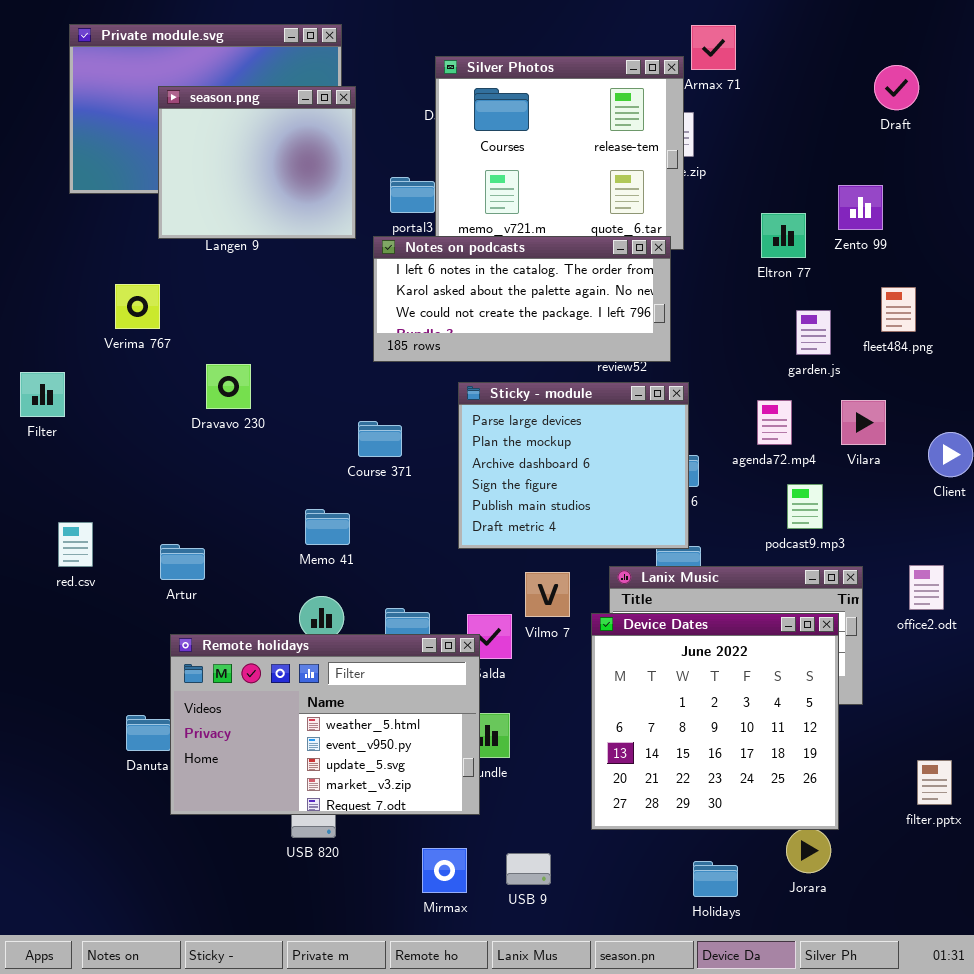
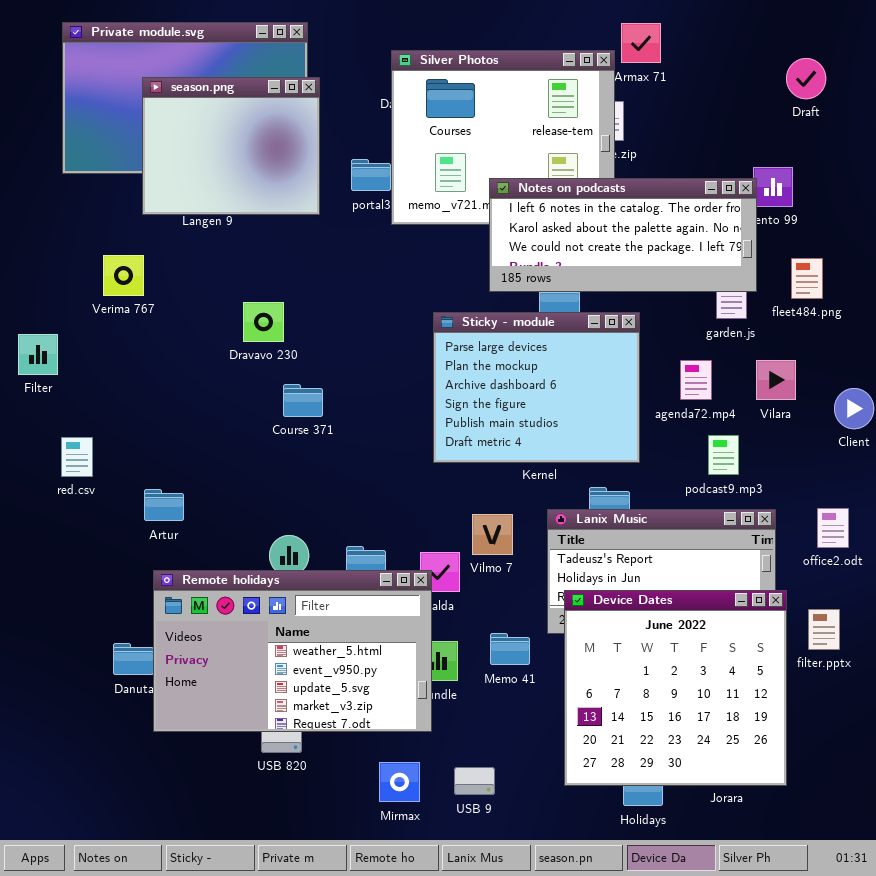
Notes on podcasts: [373,236,671,362] -> [489,178,757,292], moved
Dravavo 230: [206,364,251,409] -> [243,302,284,342], moved
Sticky - module: [458,382,689,549] -> [433,312,640,463], moved
Course 371: [358,421,402,457] -> [283,384,323,417], moved
Memo 41: [305,509,350,545] -> [490,633,530,665], moved
red.csv: [58,522,93,567] -> [61,437,93,477], moved
Device Dates: [591,613,839,830] -> [564,590,787,786], moved
filter.pptx: [917,760,952,805] -> [808,609,840,650], moved

